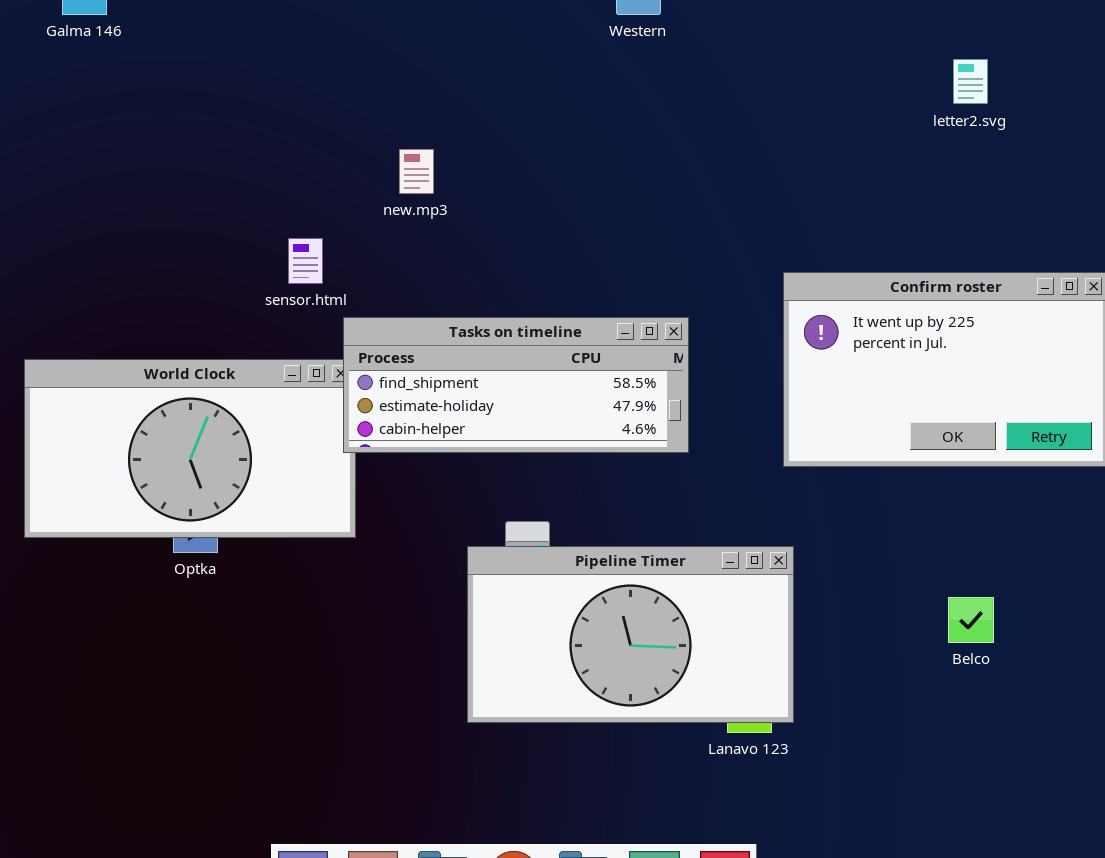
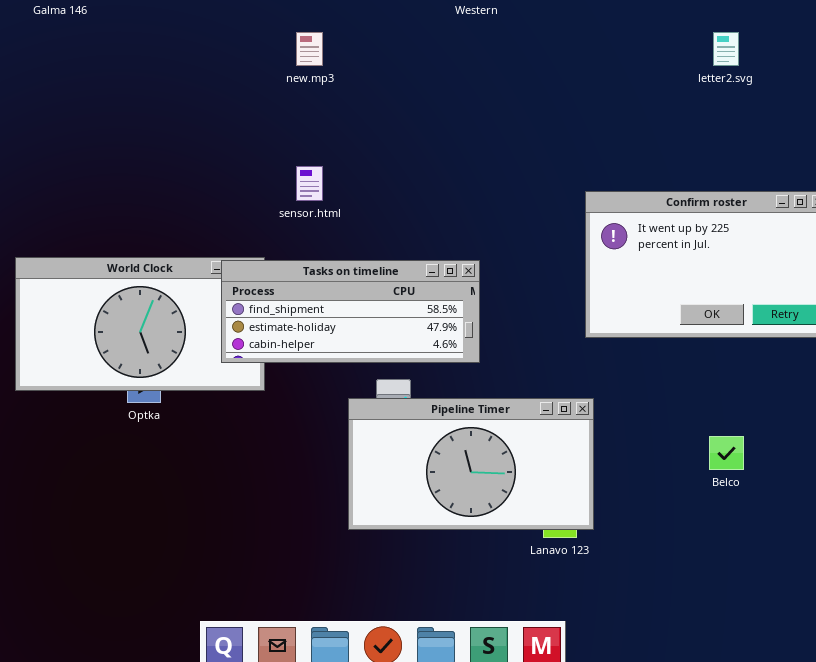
new.mp3: [399,149,434,194] -> [296,32,323,66], moved
sensor.html: [288,238,323,284] -> [296,166,323,201], moved
Tasks on timeline: [343,317,689,453] -> [221,260,480,363], moved

